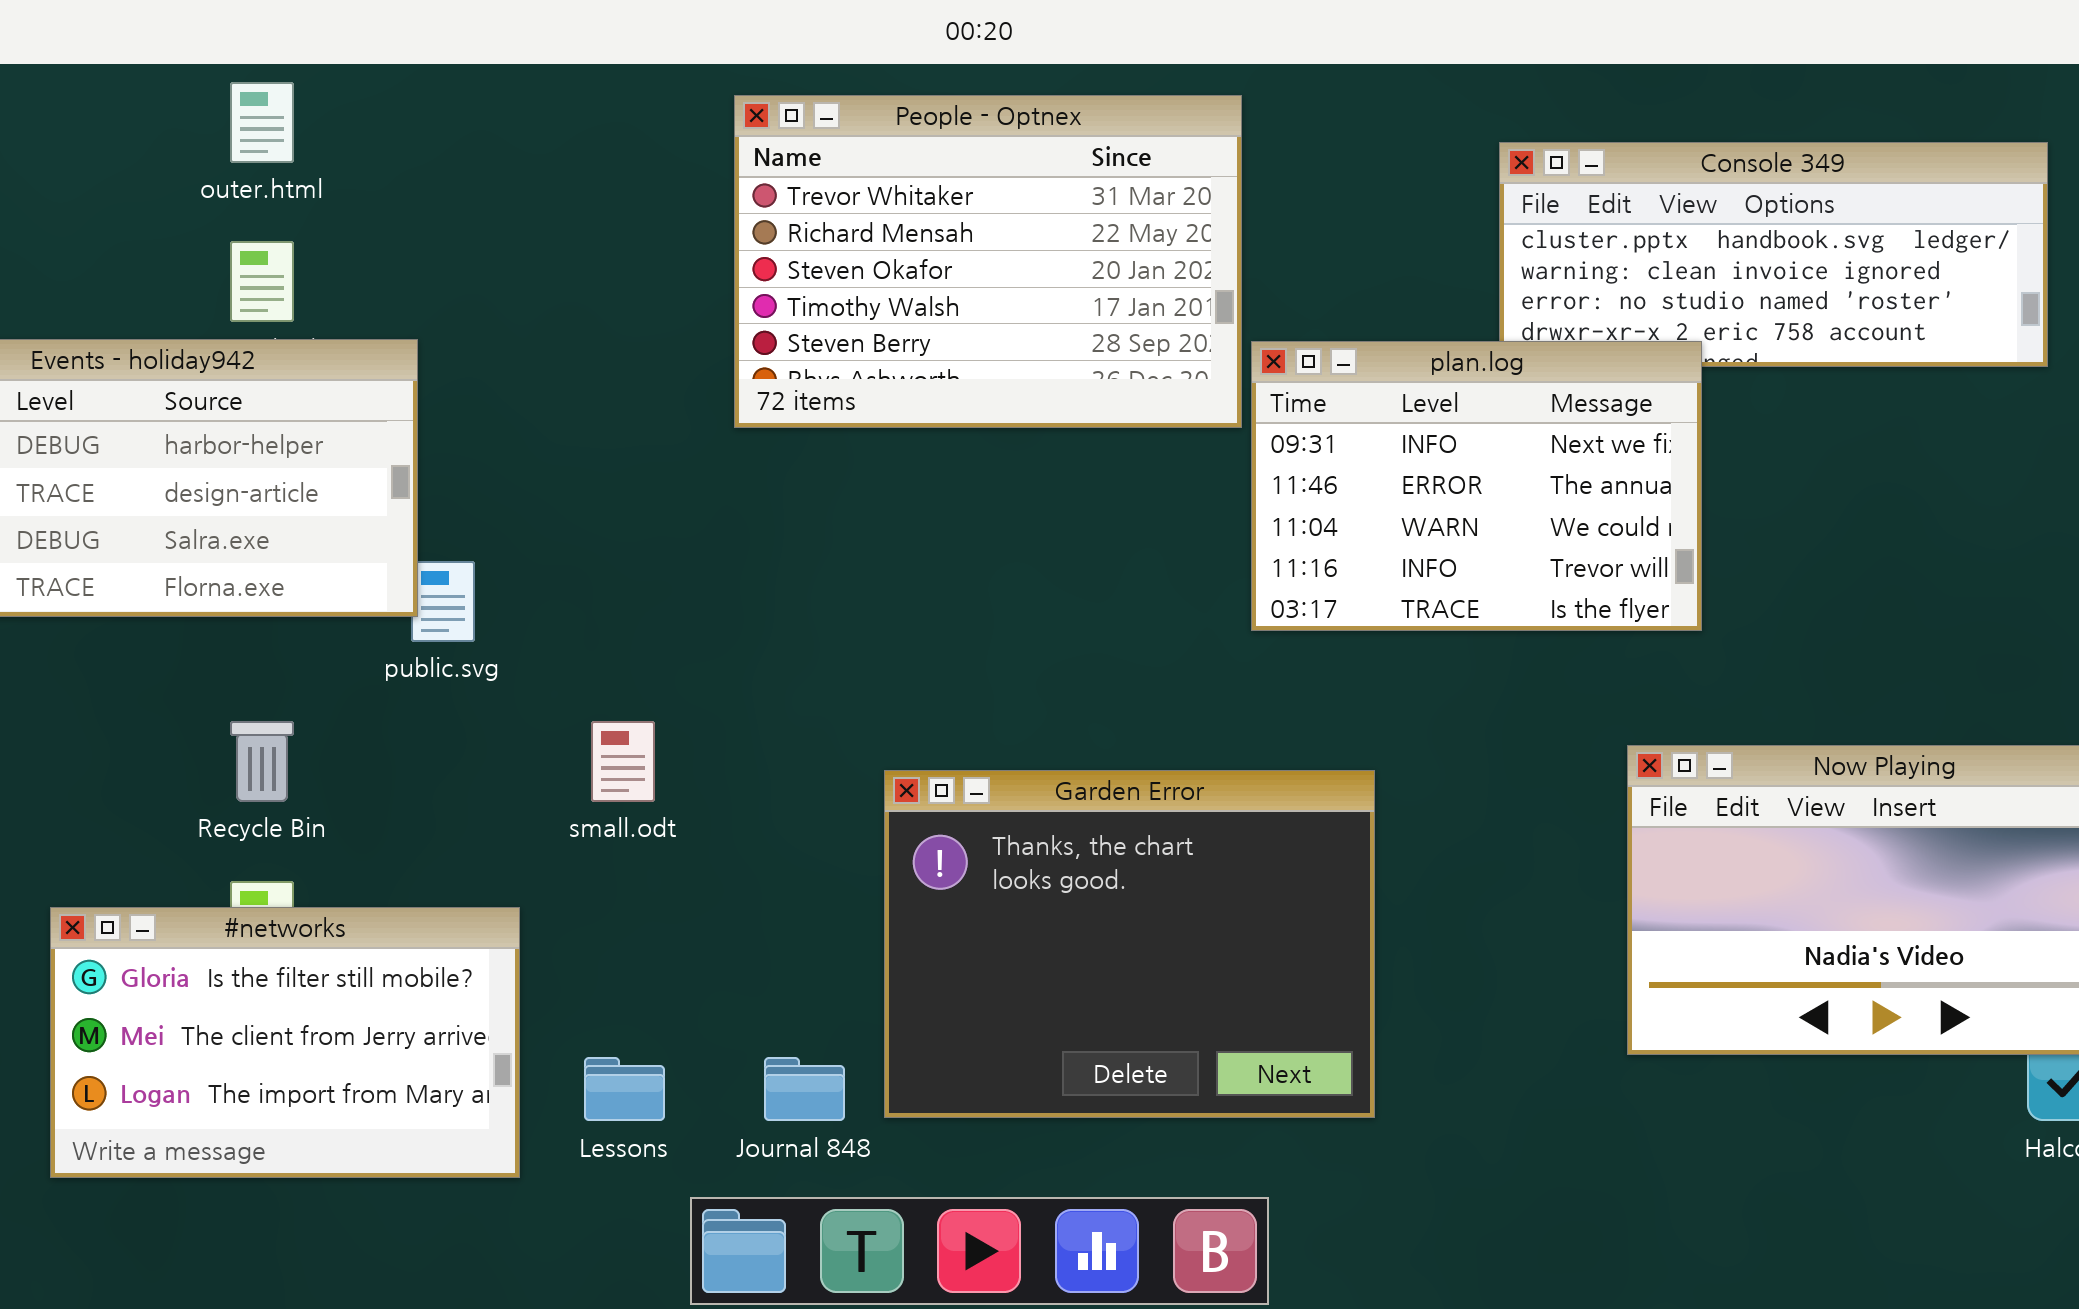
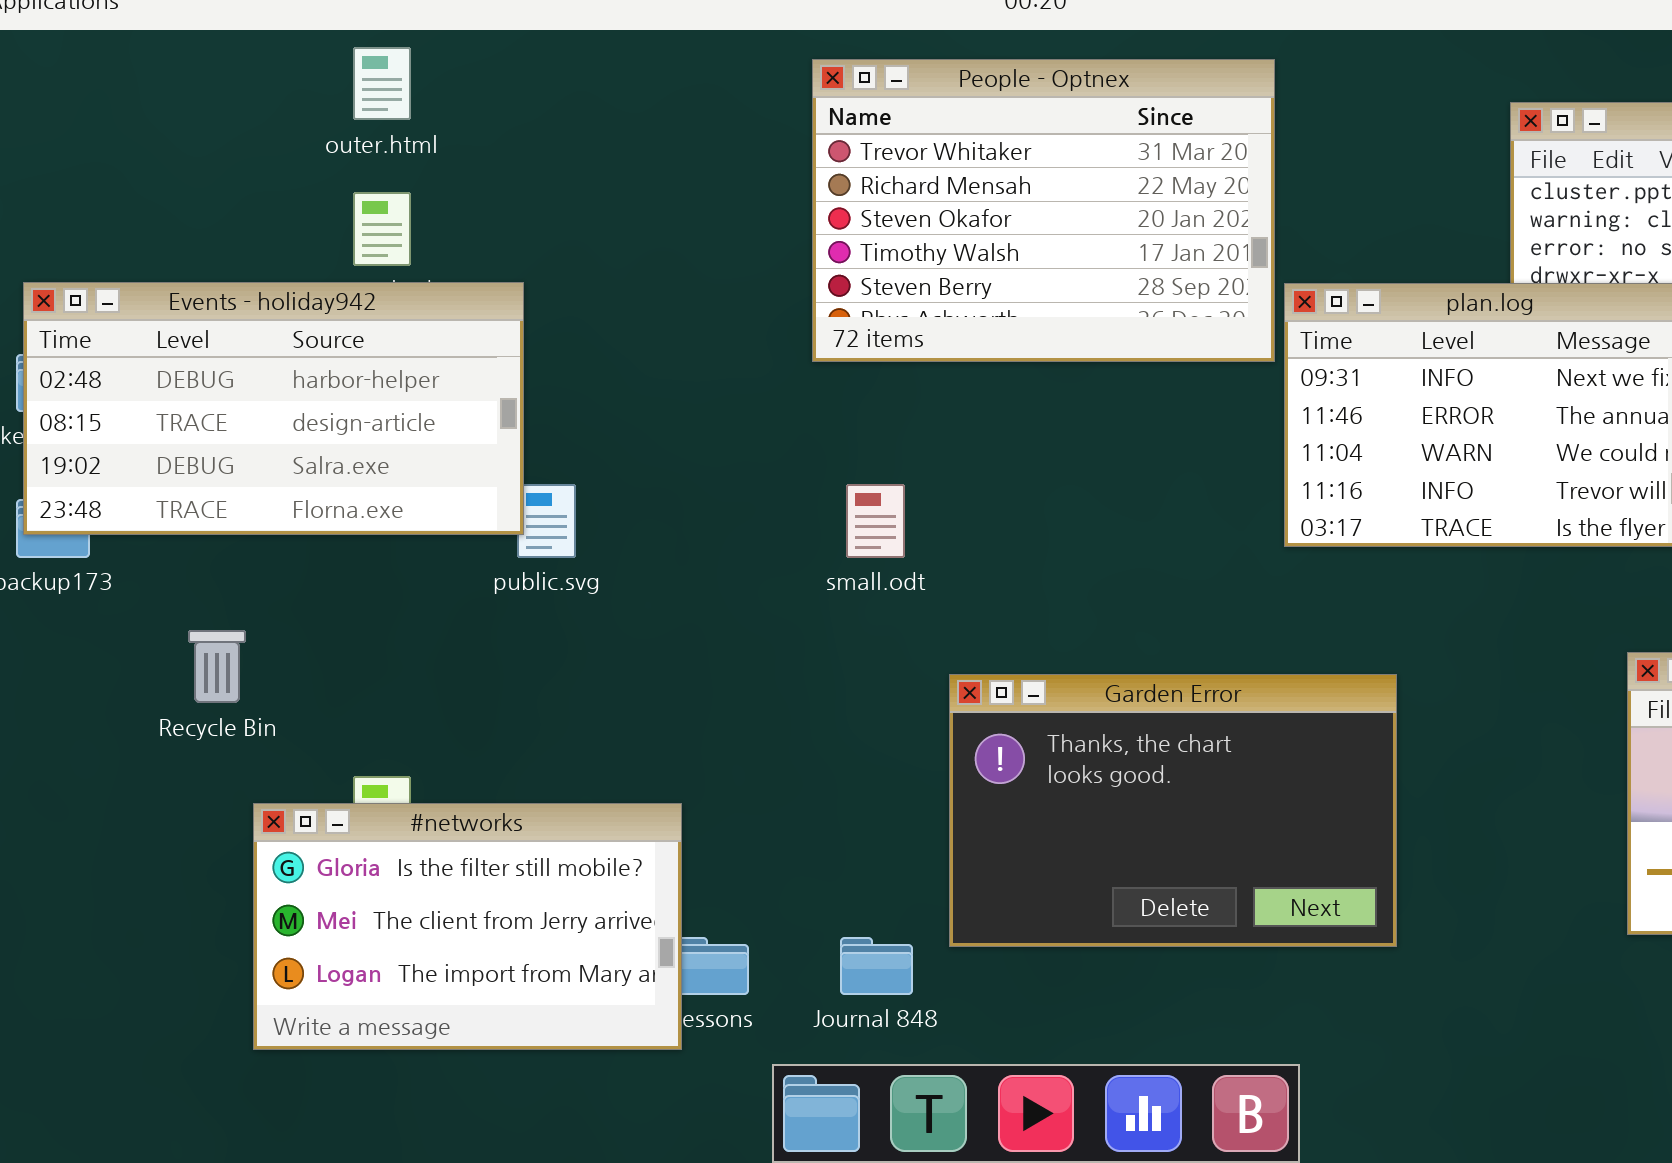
Recycle Bin: [230,721,294,802] -> [188,630,246,703], moved
small.odt: [591,721,655,802] -> [846,484,905,558], moved
Garden Error: [884,770,1375,1118] -> [949,674,1397,947], resized
#networks: [50,907,520,1178] -> [253,803,682,1050], moved

